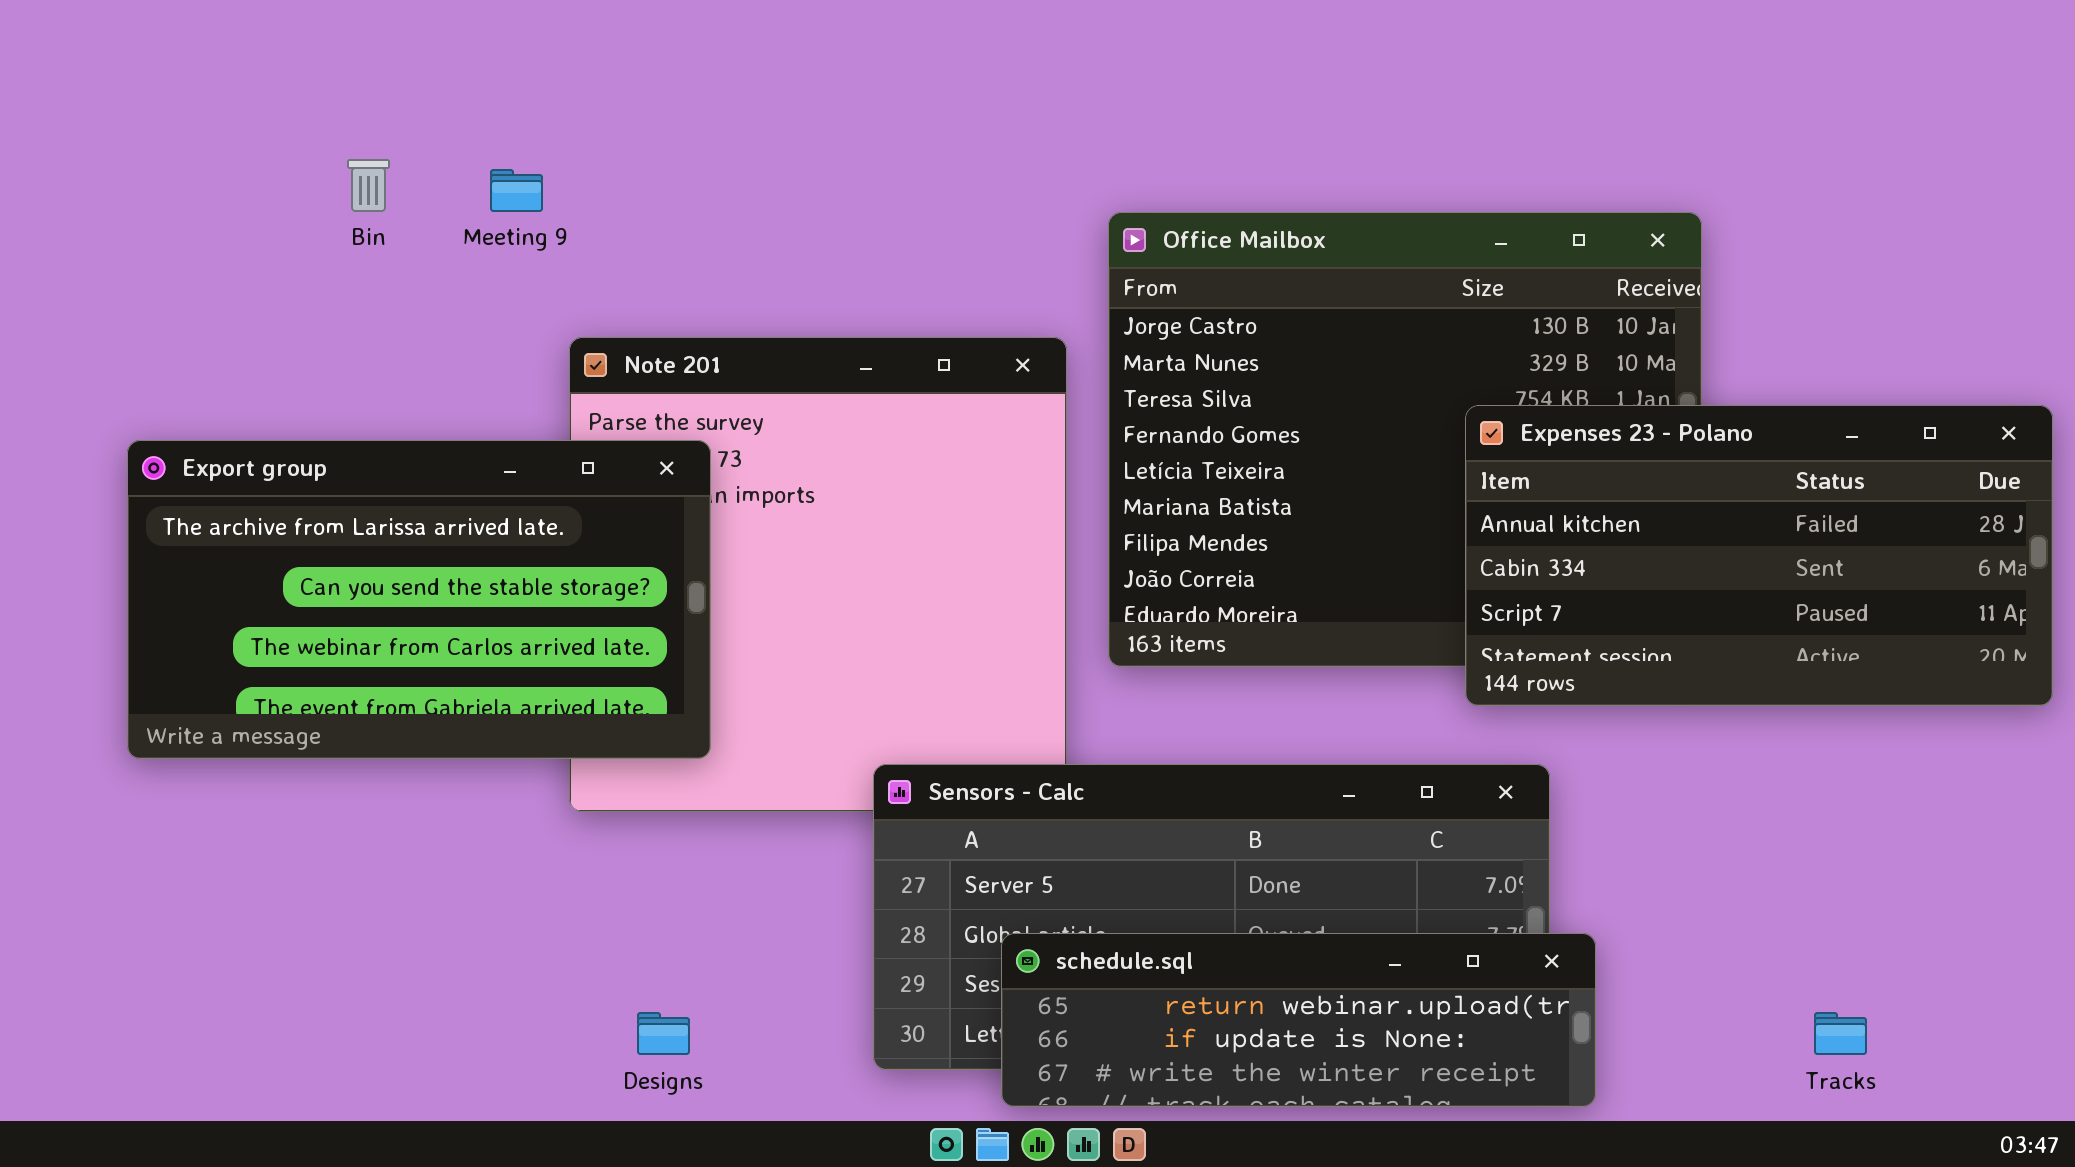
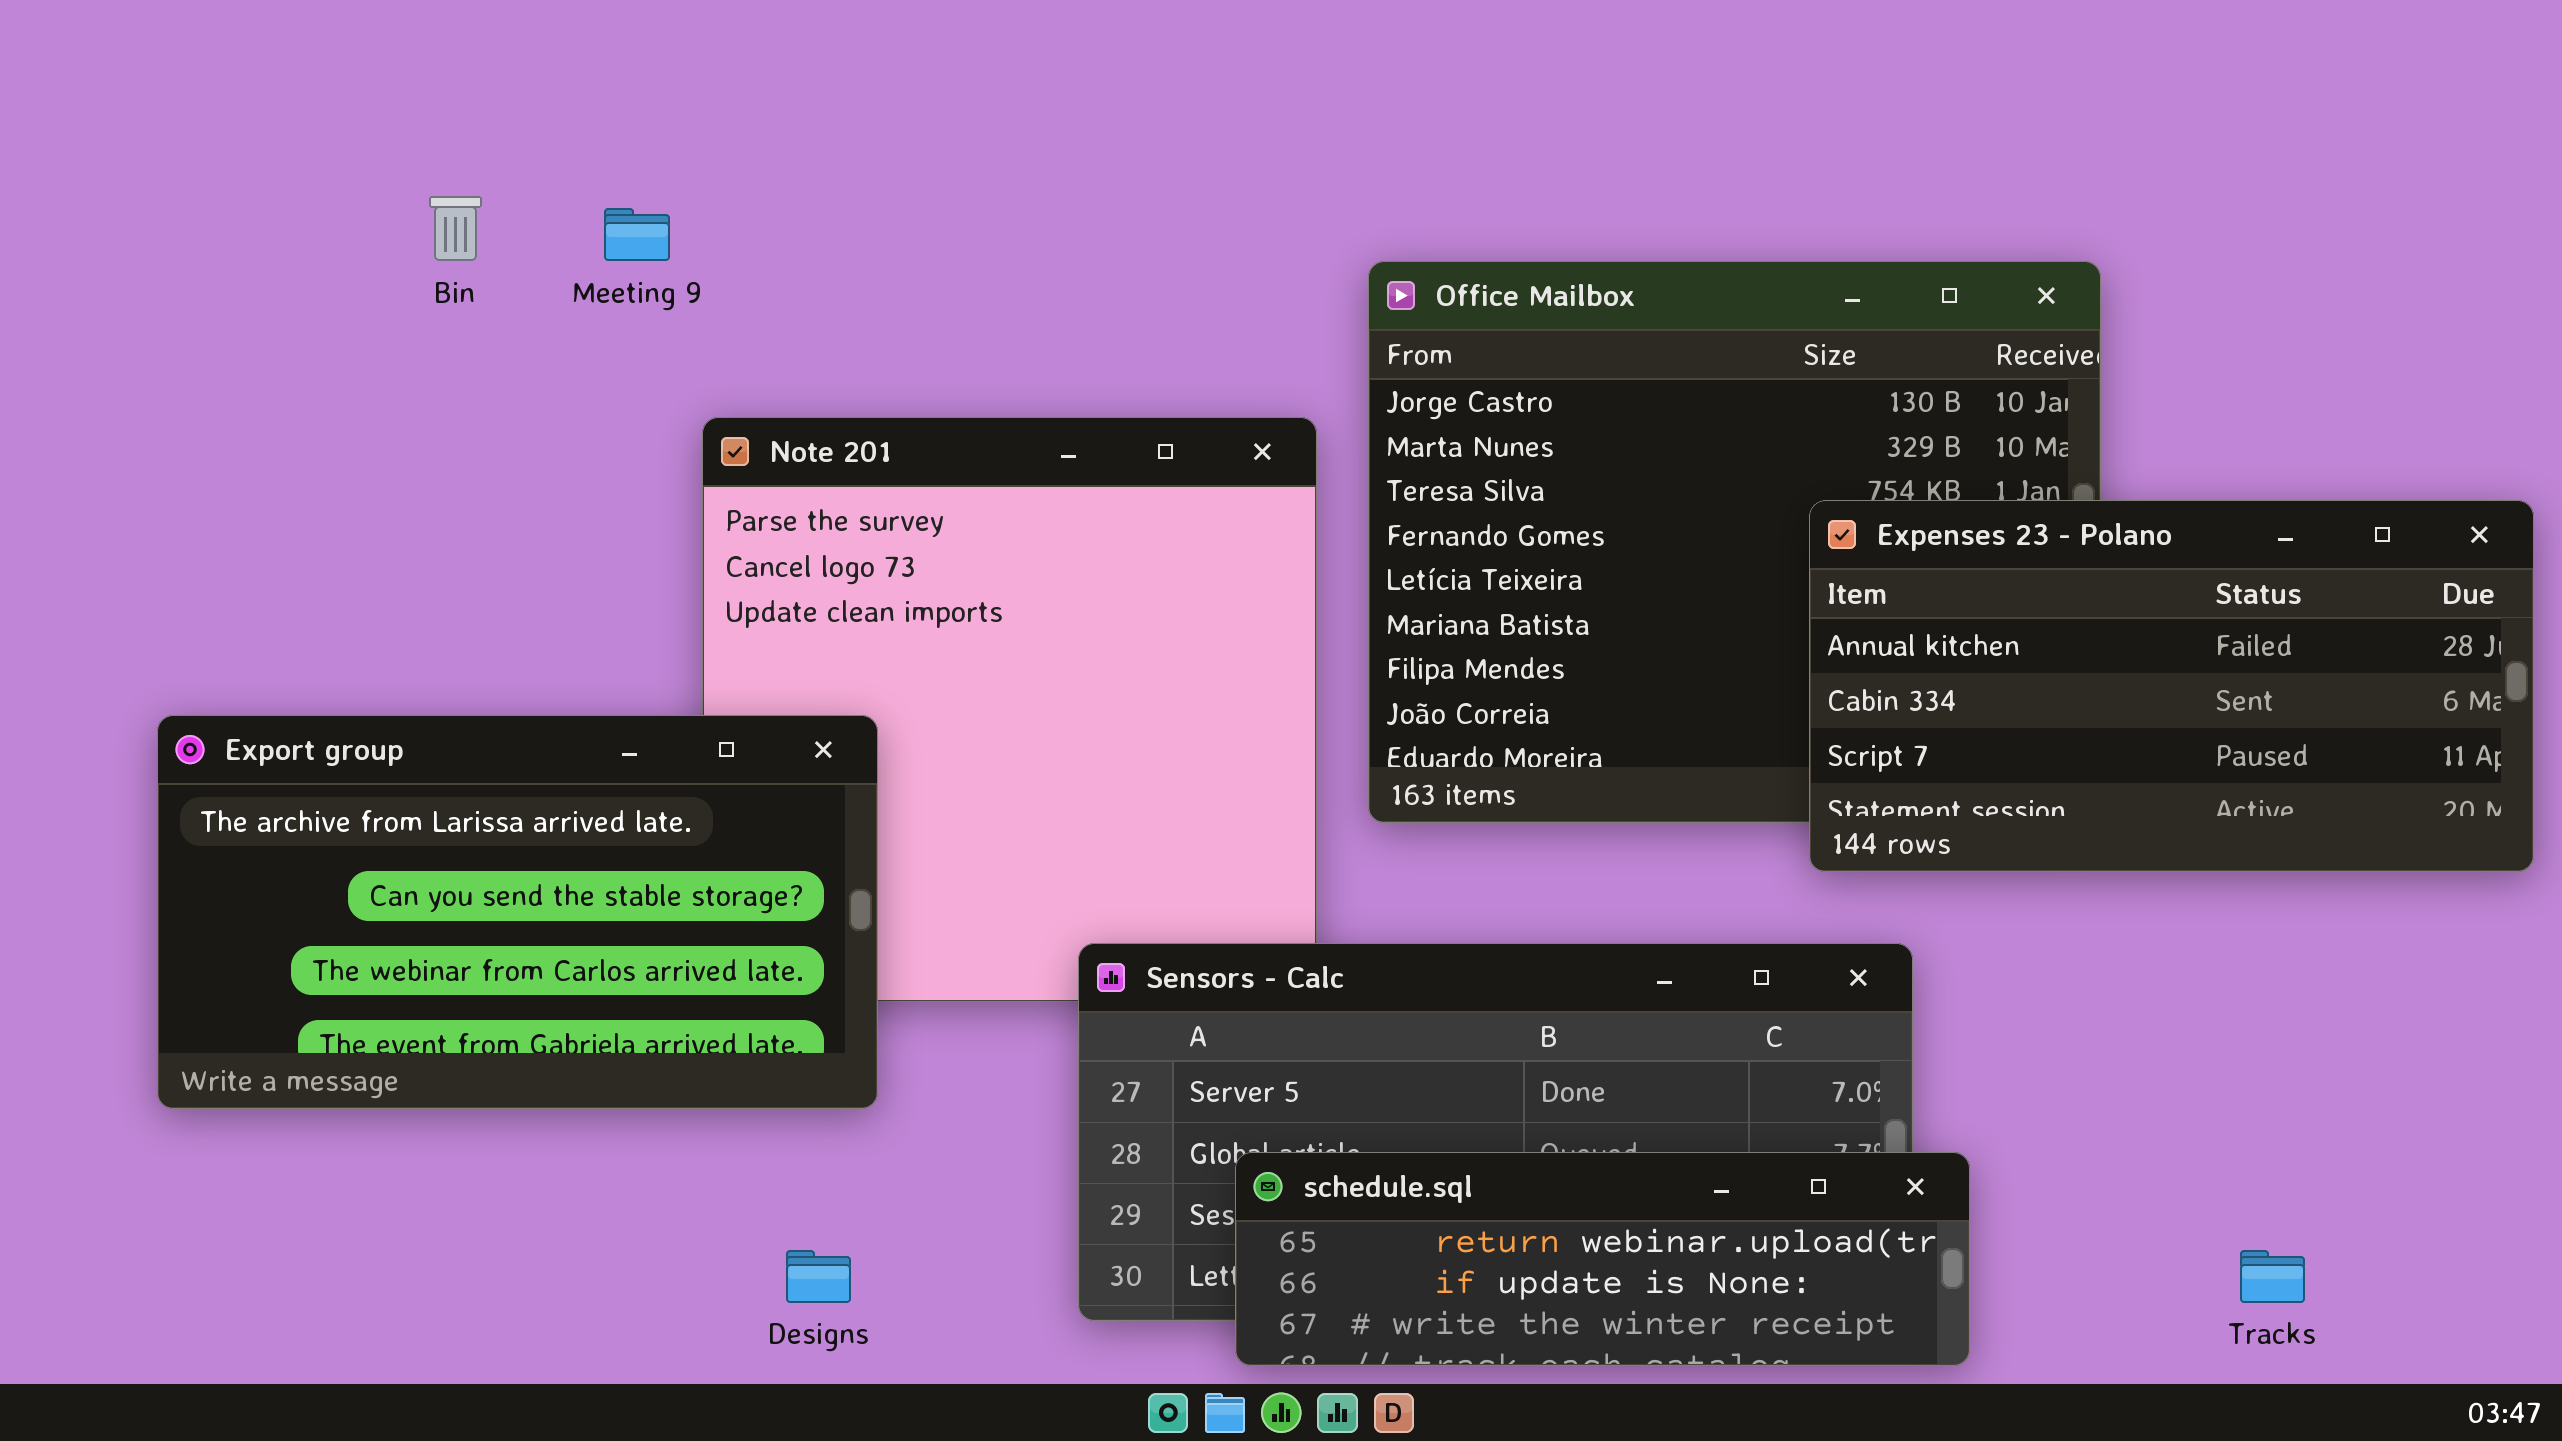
Export group: [127,440,711,759] -> [157,715,878,1109], moved

